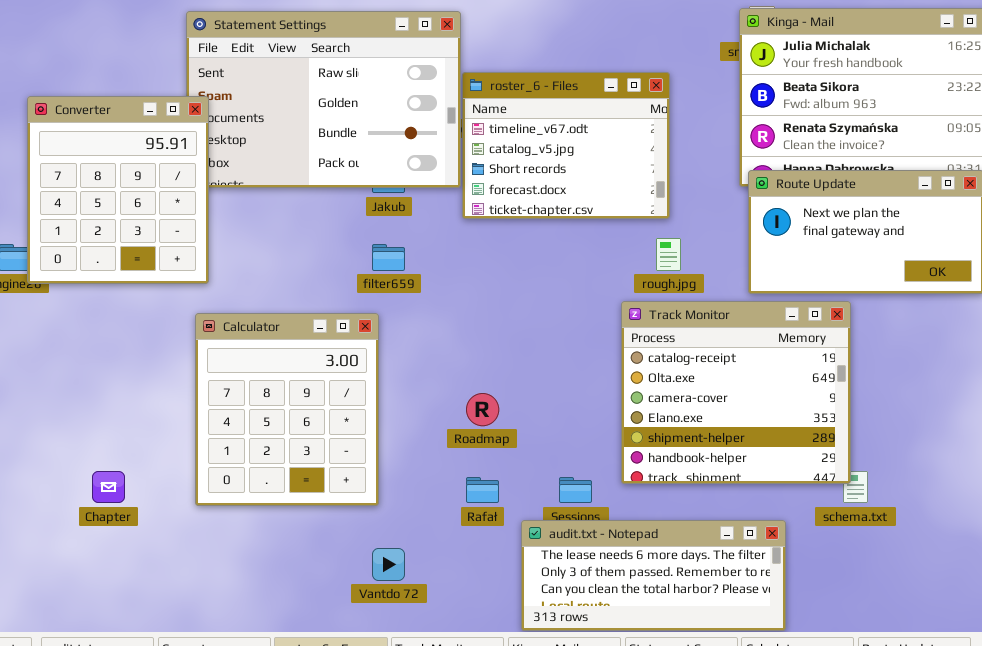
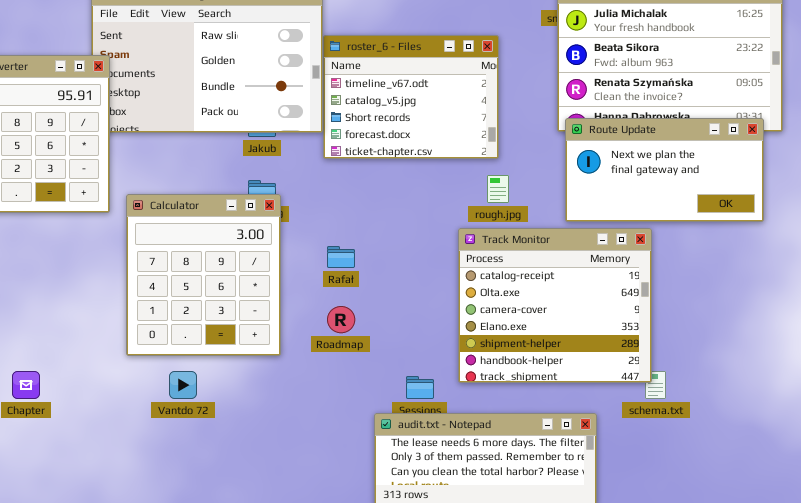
Calculator: [195,313,379,506] -> [126,194,281,356], moved
Rafał: [466,477,499,503] -> [327,246,355,268], moved
Vantdo 72: [372,548,405,581] -> [169,371,197,399], moved

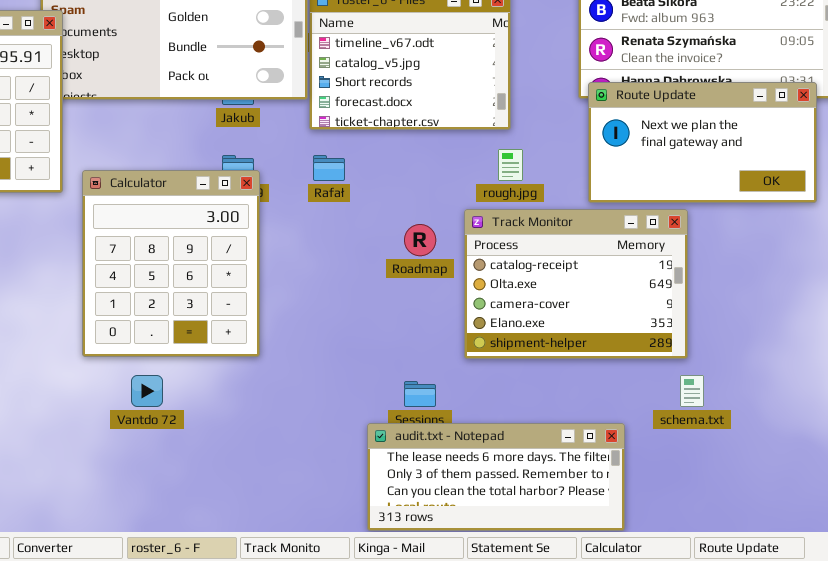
Track Monitor: [458,228,652,383] -> [464,209,688,359], resized
Rafał: [327,246,355,268] -> [313,155,345,181], moved
Roadmap: [327,306,355,333] -> [404,224,436,256], moved

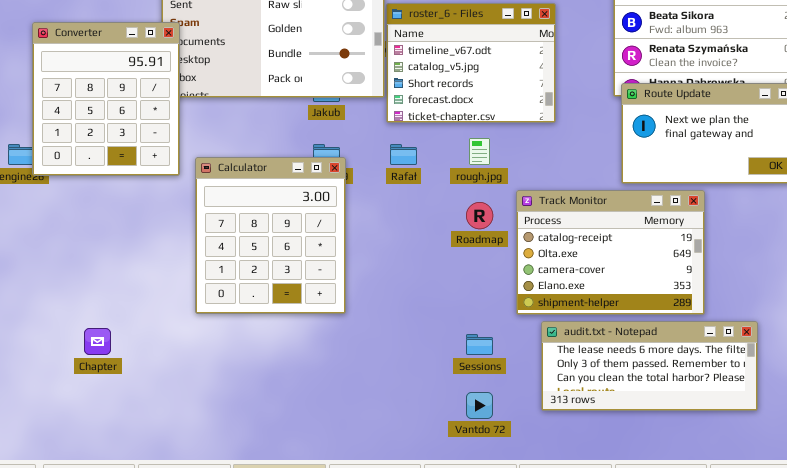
rough.jpg: [498,149,523,181] -> [469,138,490,165], moved
Vantdo 72: [131,375,163,407] -> [466,392,493,419], moved
audit.txt - Notepad: [367,423,625,531] -> [541,321,758,411], moved

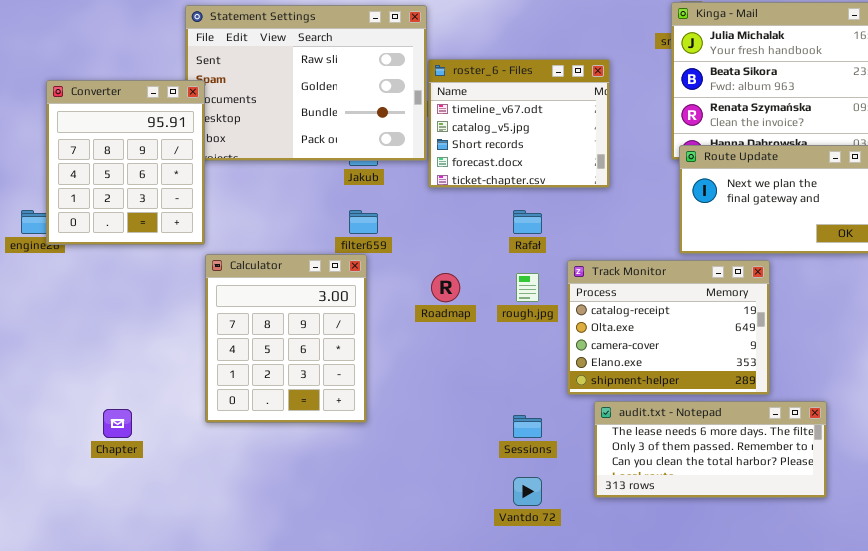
rough.jpg: [469,138,490,165] -> [516,273,539,302], moved
Rafał: [390,144,417,165] -> [513,210,542,234], moved
Calculator: [195,157,346,314] -> [205,254,367,423], moved
Roadmap: [466,202,493,229] -> [431,273,460,302], moved

